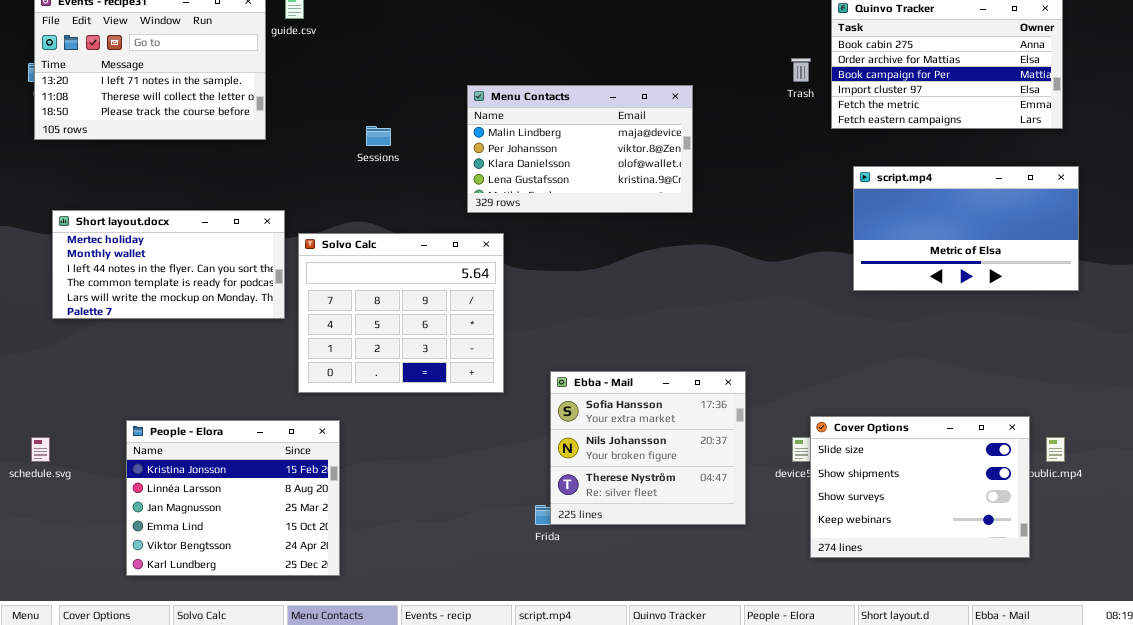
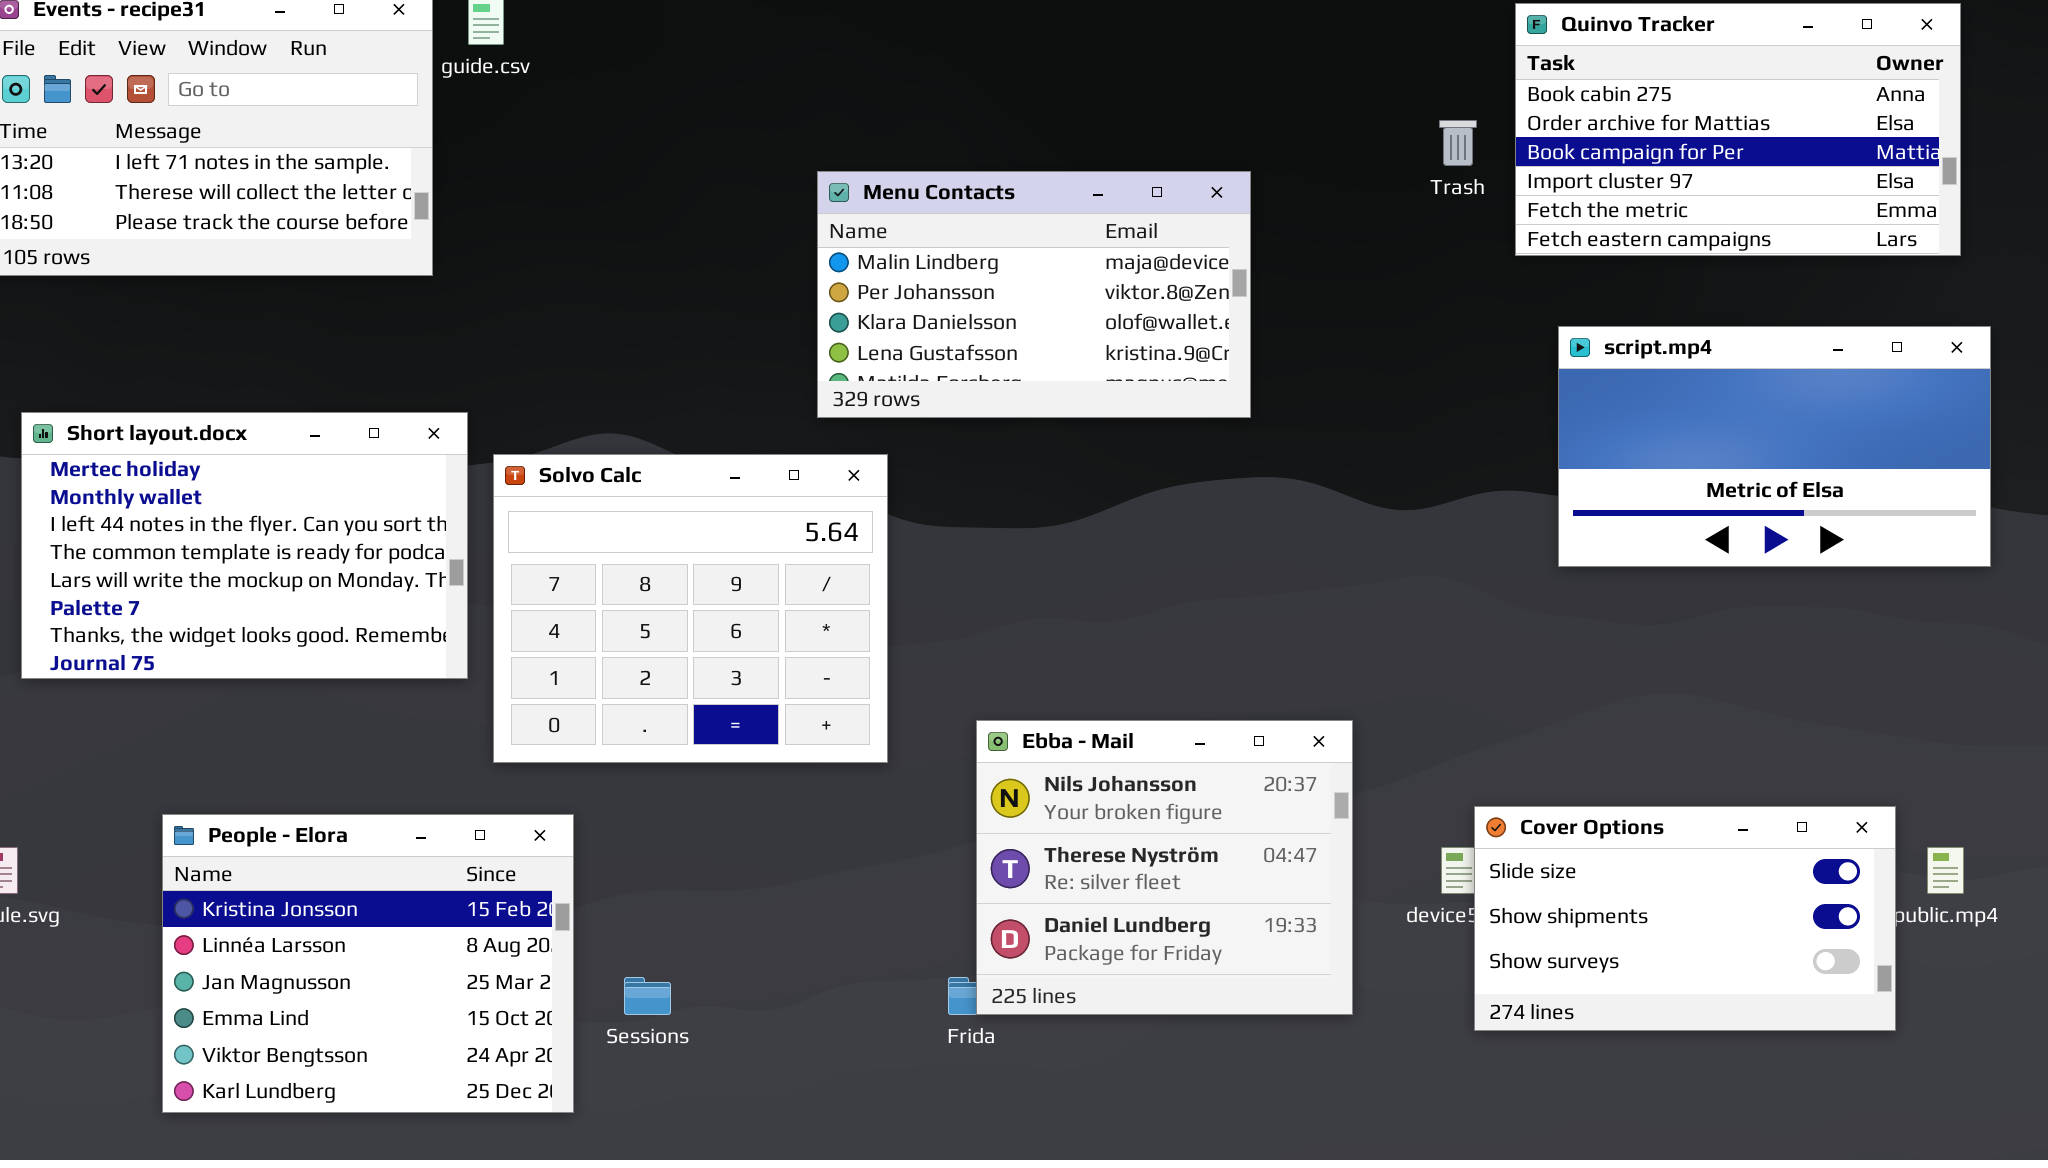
Sessions: [366,126,391,146] -> [624,977,671,1015], moved
Short layout.docx: [52,210,285,319] -> [21,412,468,679], resized
Ebba - Mail: [550,371,746,525] -> [976,720,1353,1015], scrolled down 1 row
Cover Options: [810,416,1030,558] -> [1474,806,1896,1031], resized

